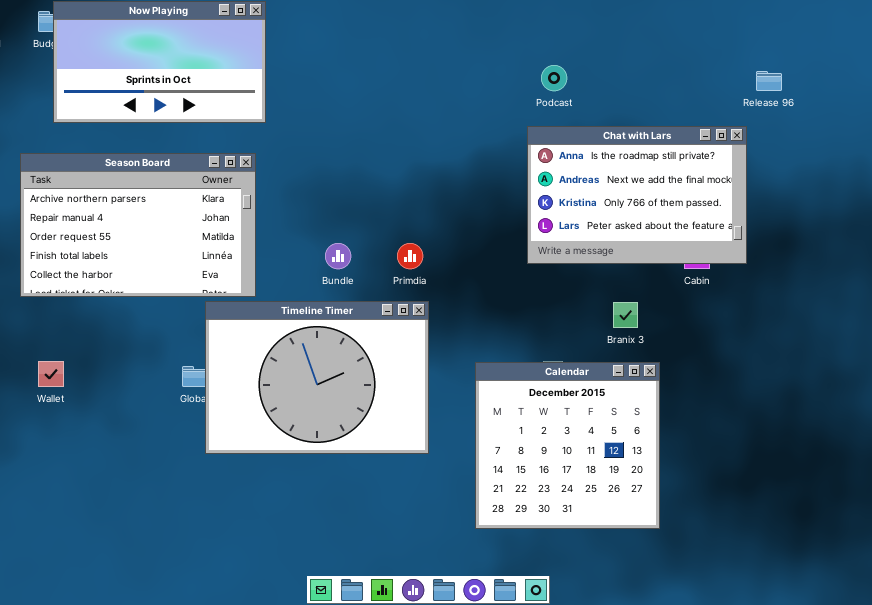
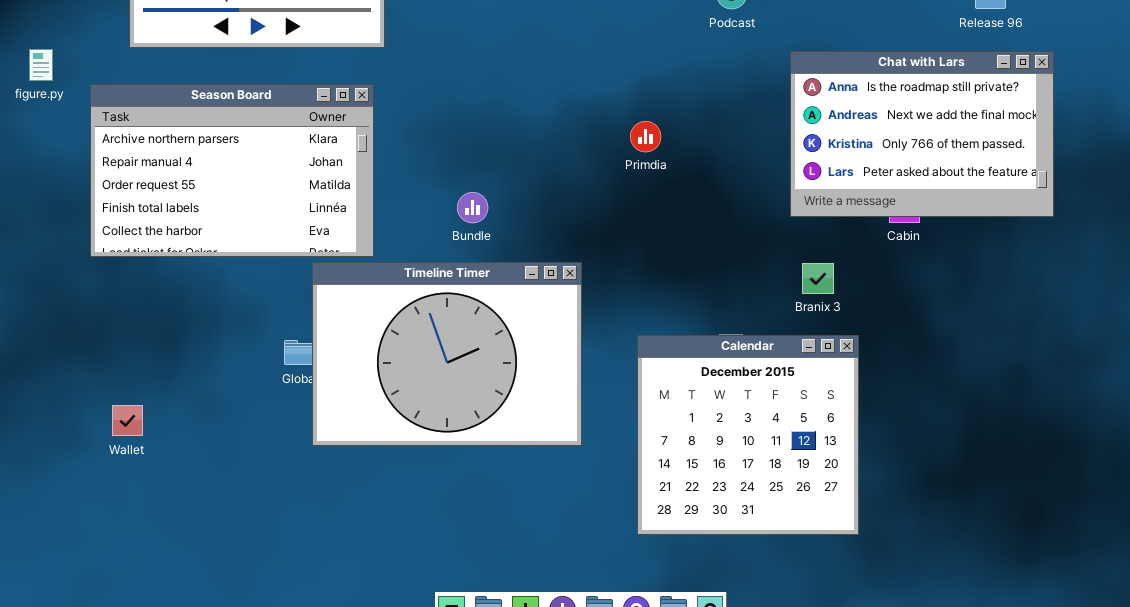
Chat with Lars: [527,126,747,264] -> [790,51,1054,217], moved
Primdia: [397,243,423,269] -> [630,121,661,152], moved
Wallet: [38,361,64,387] -> [112,405,143,436], moved

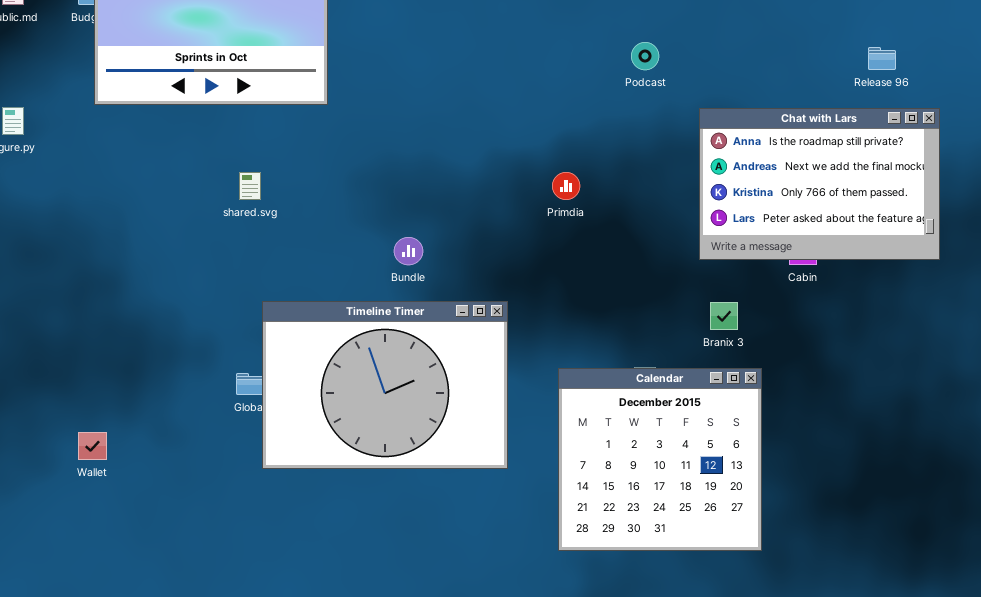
Season Board: [90,84,374,257] -> none, closed

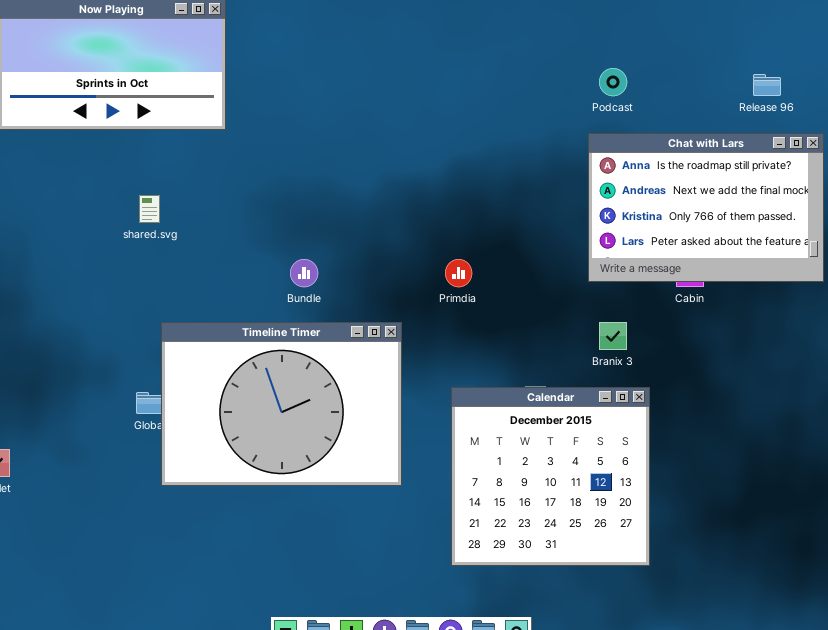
Podcast: [631,42,659,70] -> [599,68,627,96], moved
Primdia: [552,172,580,200] -> [445,259,472,287], moved

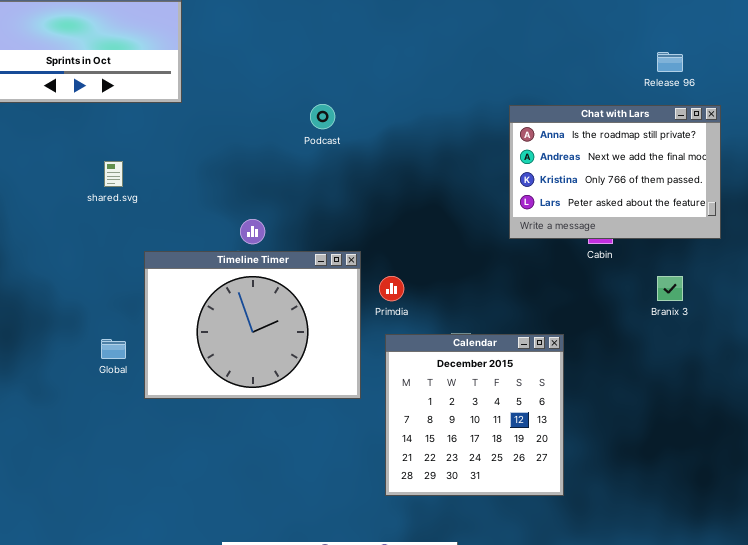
Podcast: [599,68,627,96] -> [310,104,335,129], moved
Primdia: [445,259,472,287] -> [379,276,404,301], moved
Timeline Timer: [161,322,402,486] -> [144,251,361,399], moved
Branix 3: [599,322,627,350] -> [657,276,683,301], moved

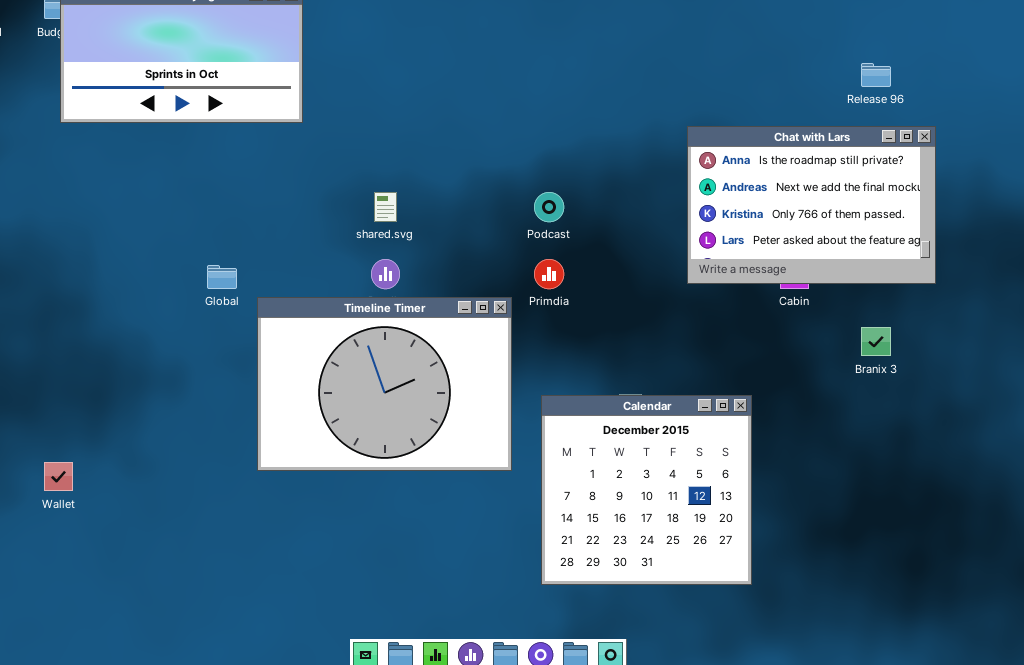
Podcast: [310,104,335,129] -> [534,192,564,222], moved
shared.svg: [104,161,123,187] -> [374,192,397,222], moved
Primdia: [379,276,404,301] -> [534,259,564,289], moved
Global: [101,339,126,359] -> [207,265,237,289], moved

